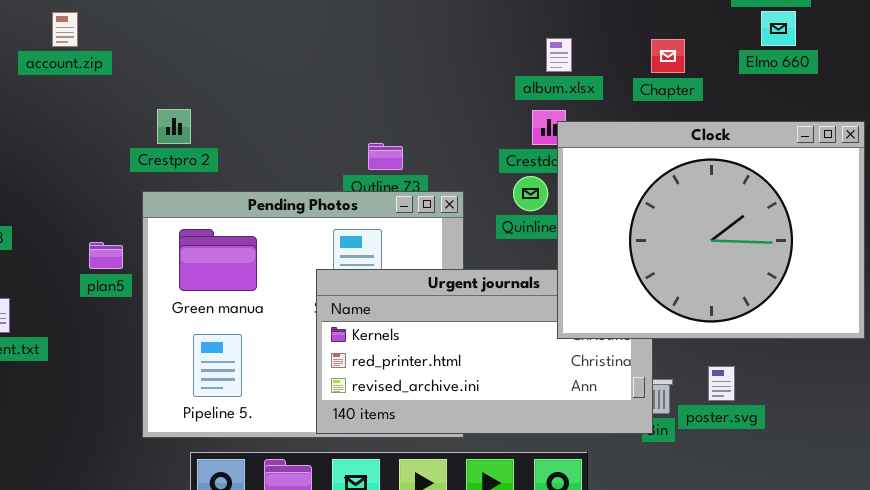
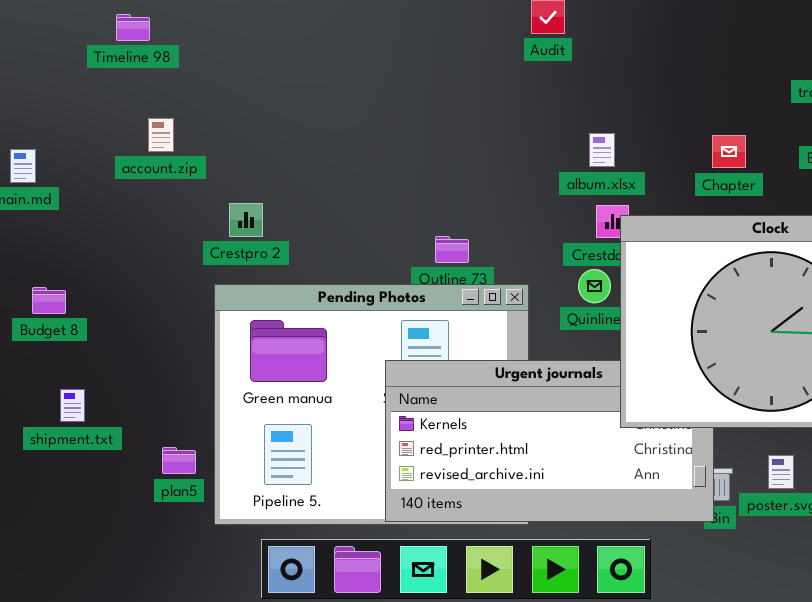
account.zip: [52,12,78,47] -> [148,118,174,152], moved
album.xlsx: [546,38,572,72] -> [589,133,615,167], moved
plan5: [89,242,123,269] -> [162,447,196,474], moved

